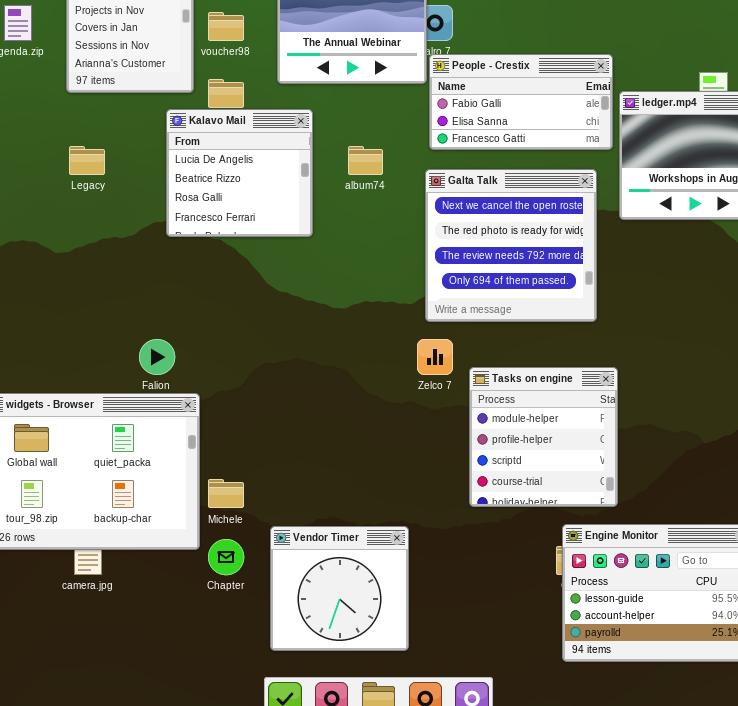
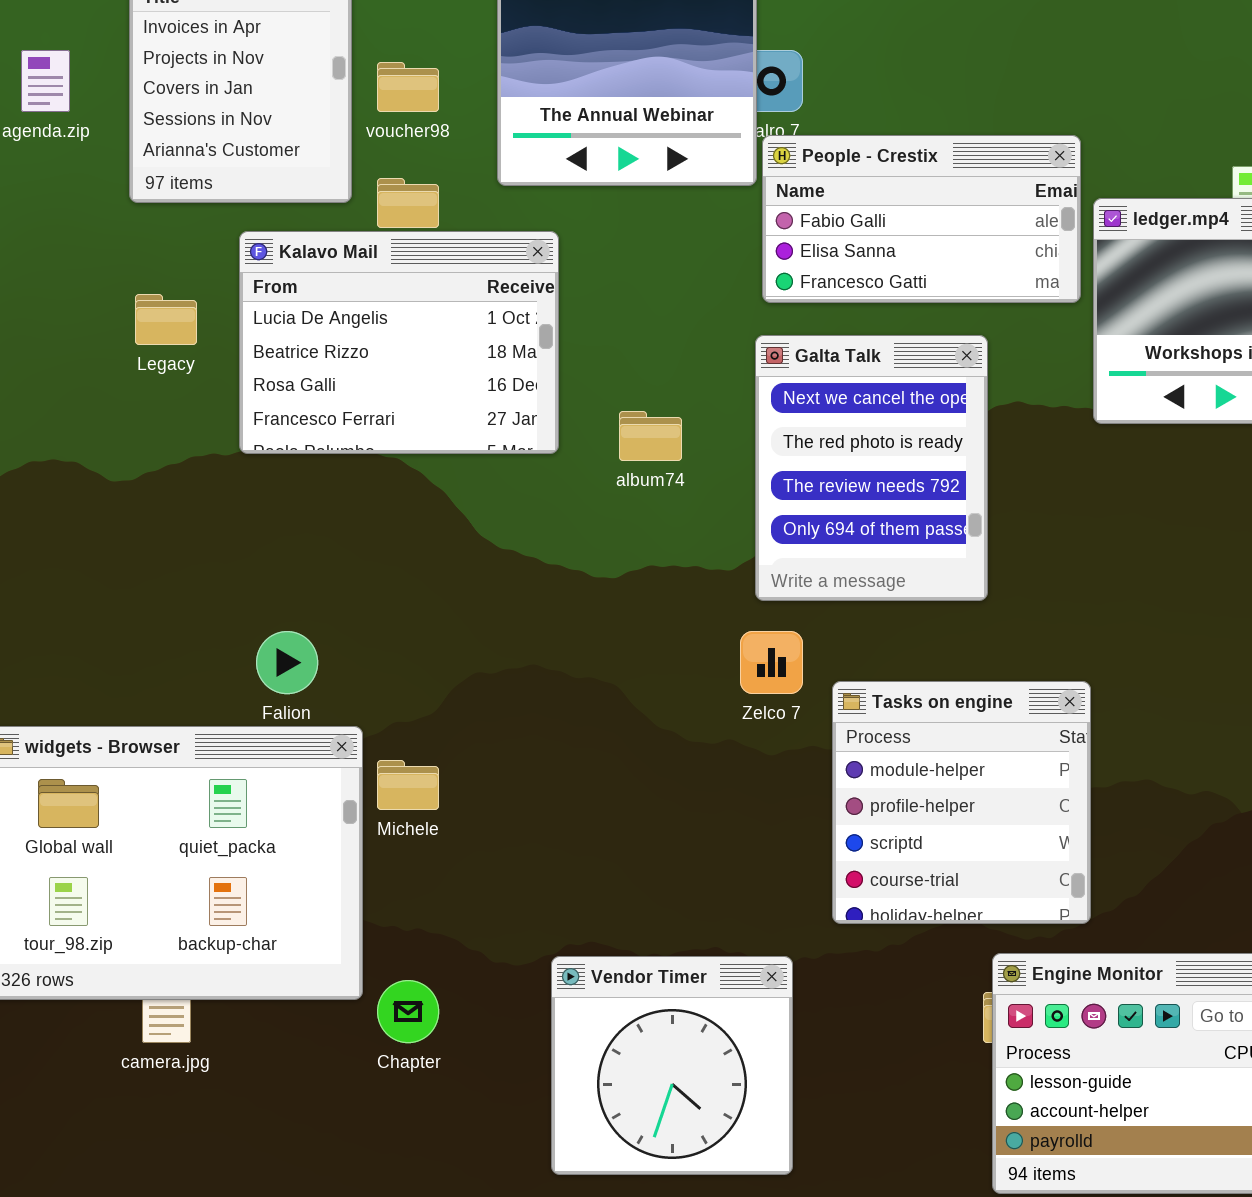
Kalavo Mail: [166,109,313,237] -> [239,231,559,454], resized
album74: [348,146,383,175] -> [619,411,682,461], moved
Galta Talk: [425,169,597,322] -> [755,335,988,601], resized
Michele: [208,479,244,508] -> [377,760,439,810], moved
Vendor Timer: [270,526,409,651] -> [551,956,793,1175], moved

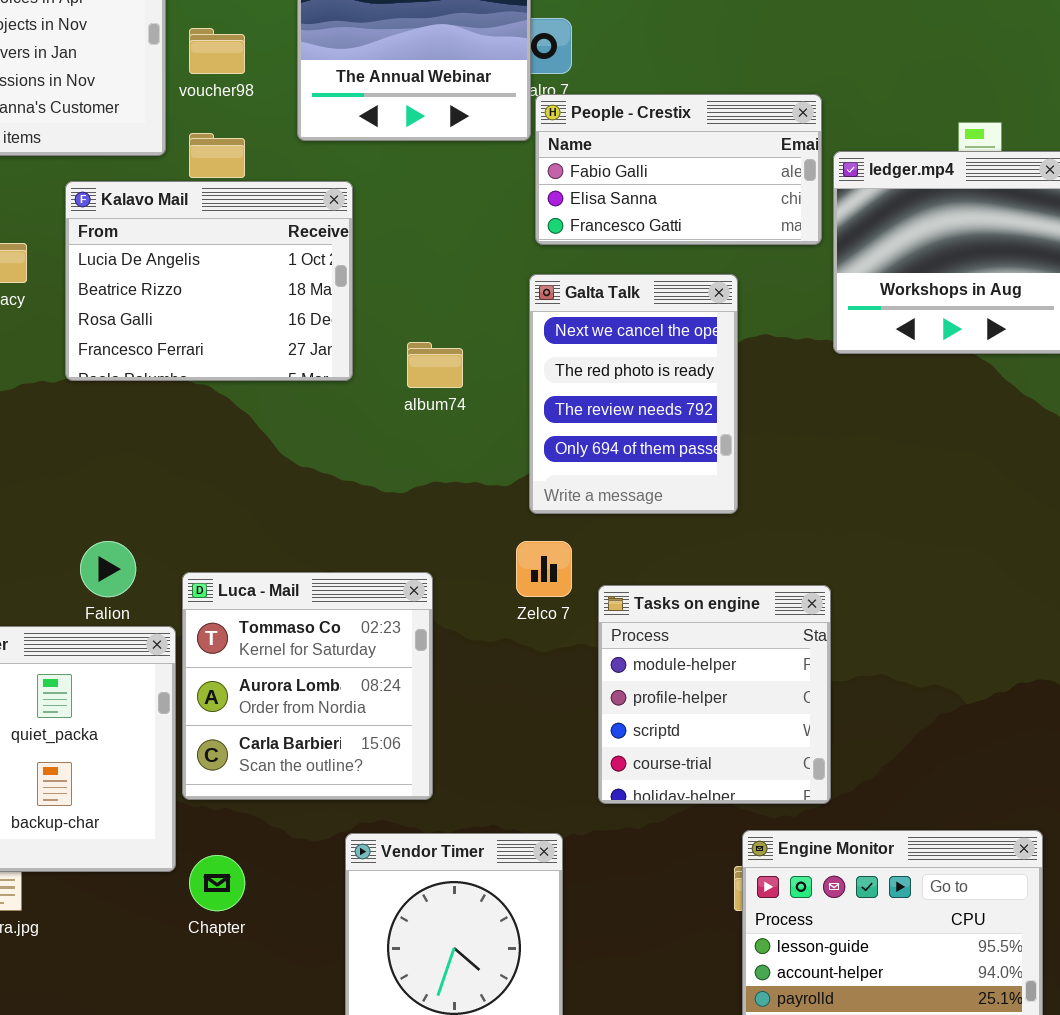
Luca - Mail: none -> [182,572,433,800], opened

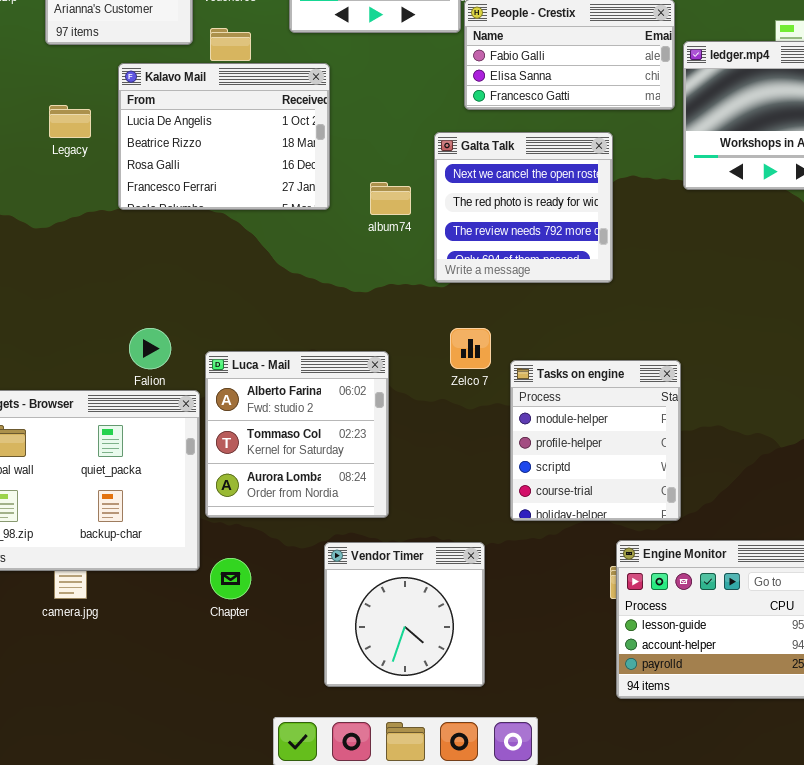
Galta Talk: [529,274,738,514] -> [434,132,613,283], resized
Luca - Mail: [182,572,433,800] -> [205,351,389,518], scrolled up 1 row

